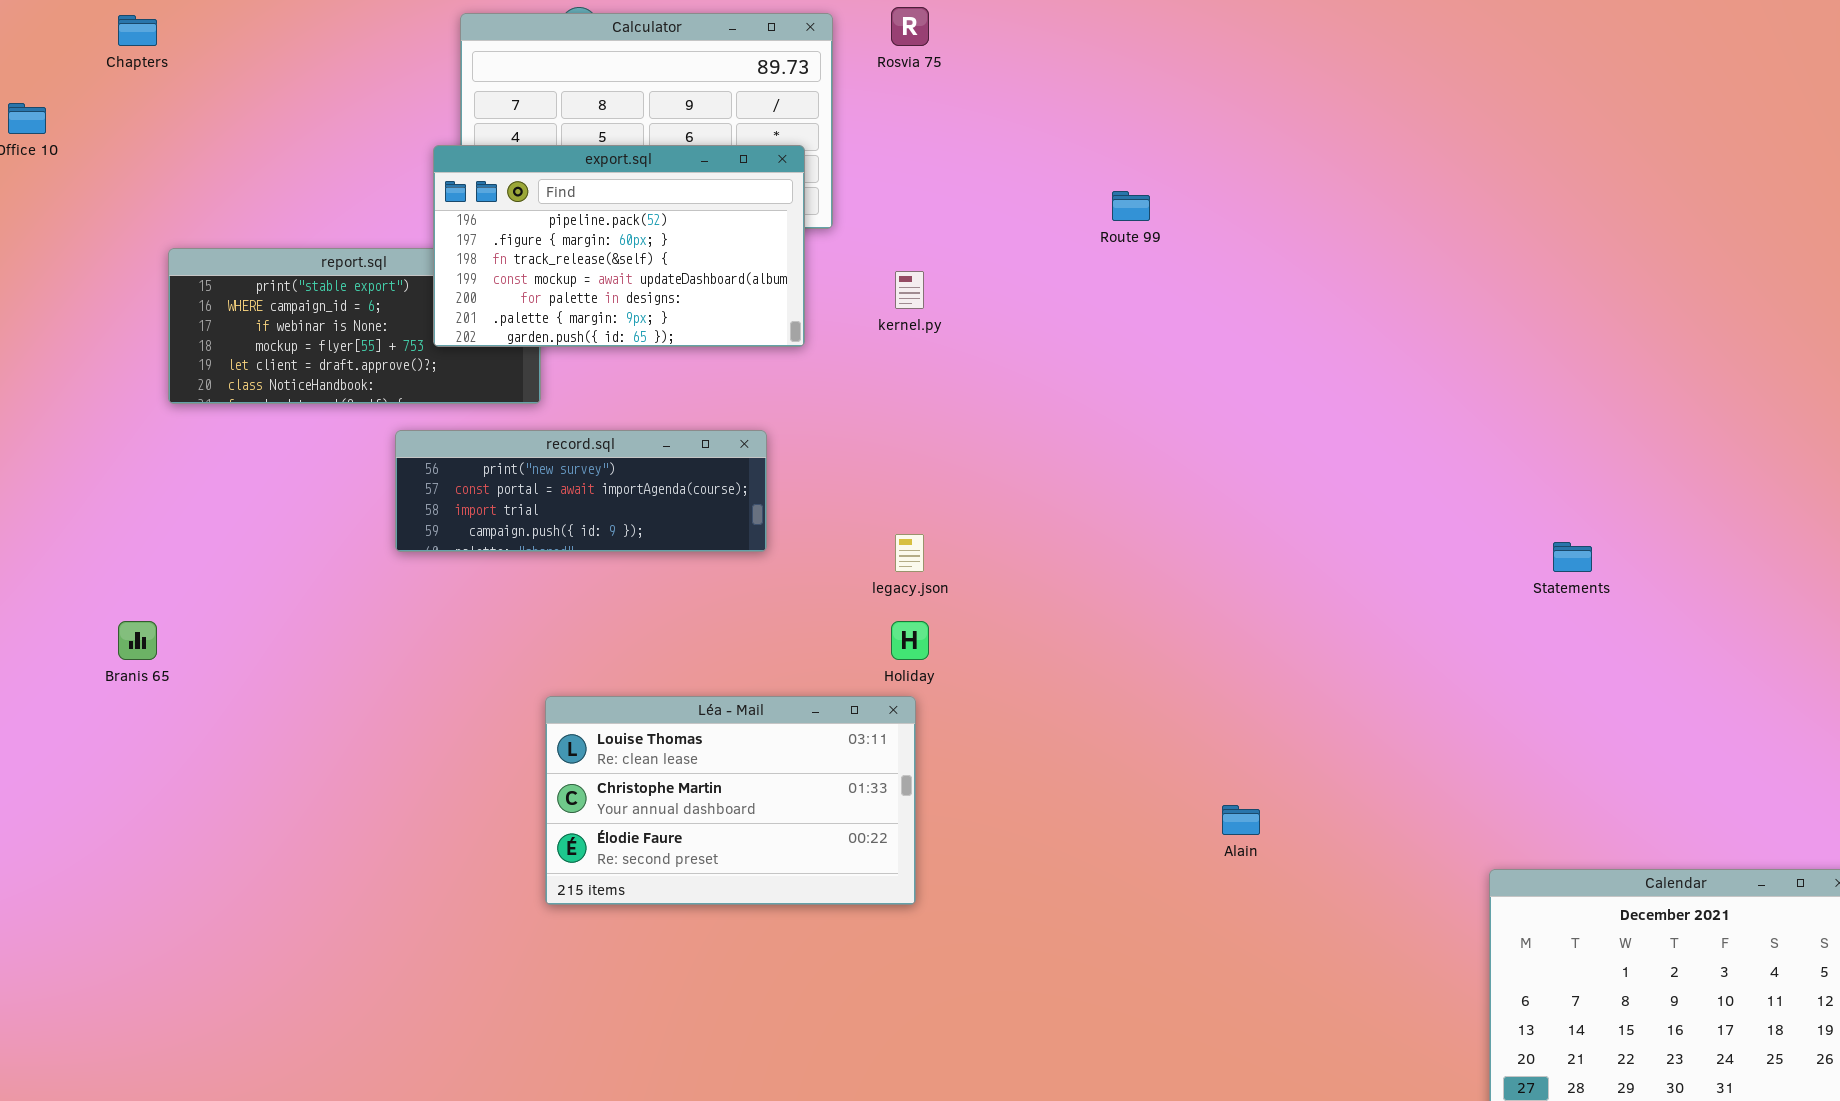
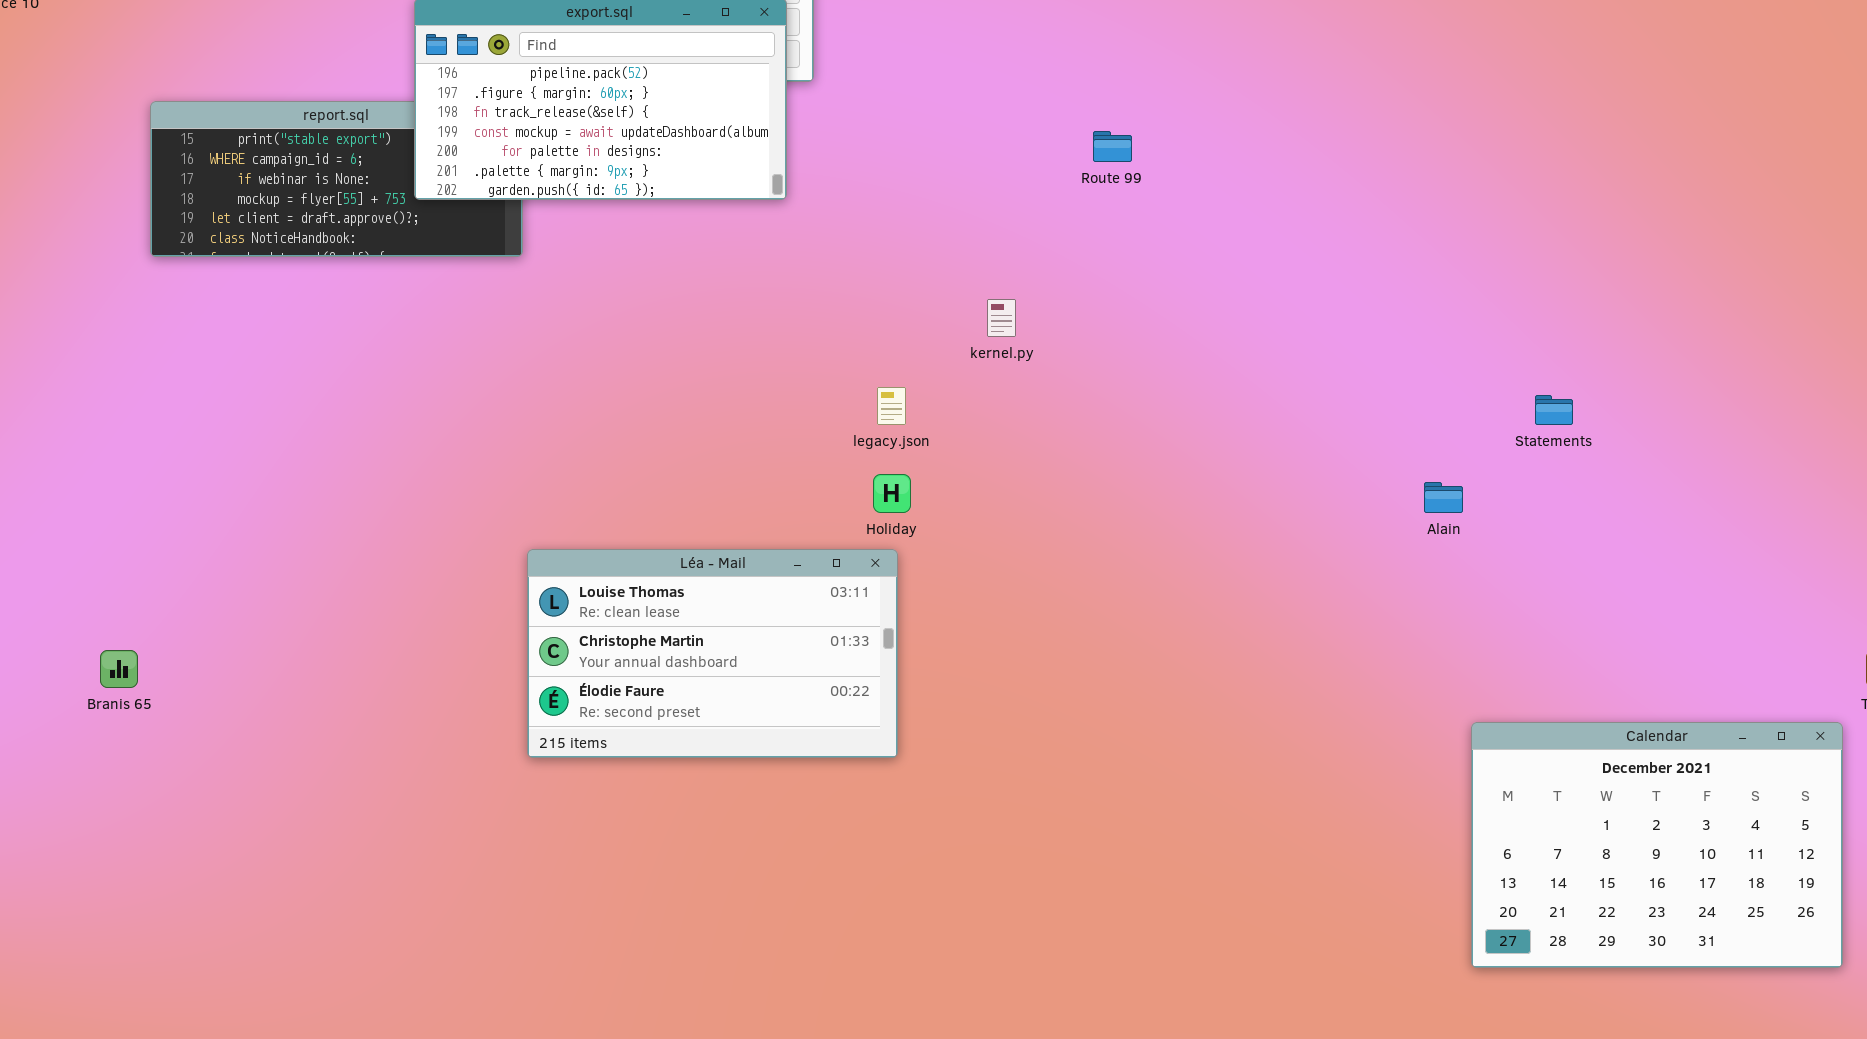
Route 99: [1112,191,1150,221] -> [1093,131,1132,162], moved
kernel.py: [895,271,924,309] -> [987,299,1016,337], moved
record.sql: [395,430,767,552] -> none, closed
Branis 65: [118,621,157,660] -> [100,650,138,688], moved
Alain: [1222,805,1260,835] -> [1424,482,1463,513], moved

